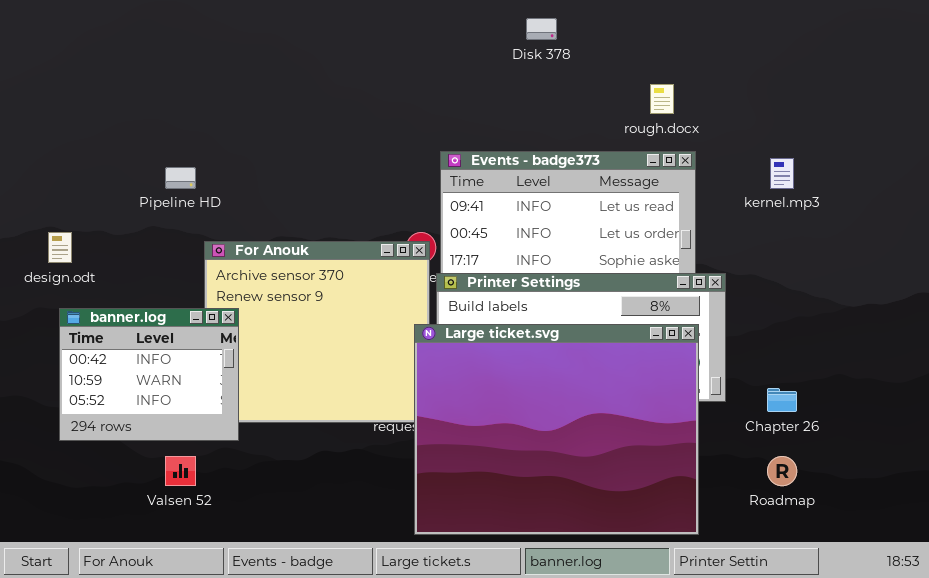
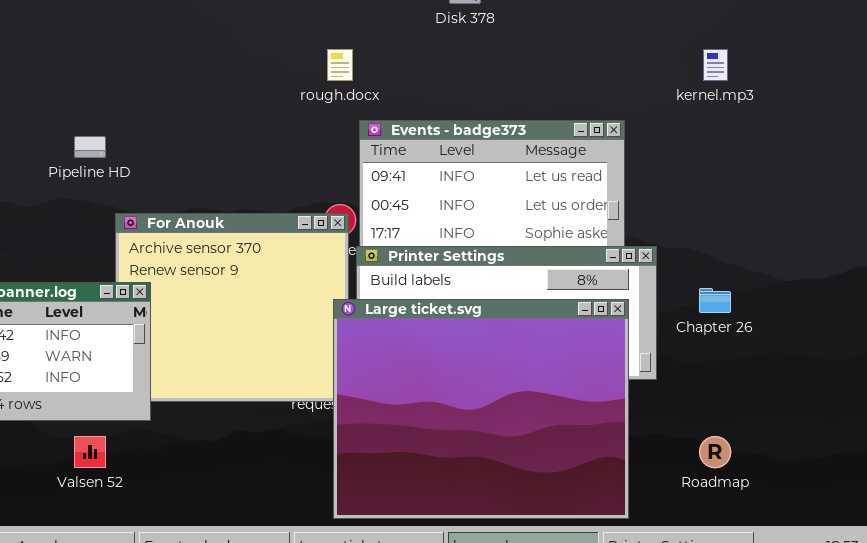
rough.docx: [650,84,674,114] -> [327,49,353,81], moved
kernel.mp3: [770,158,794,189] -> [703,49,728,81], moved
Chapter 26: [767,388,797,412] -> [699,288,731,313], moved

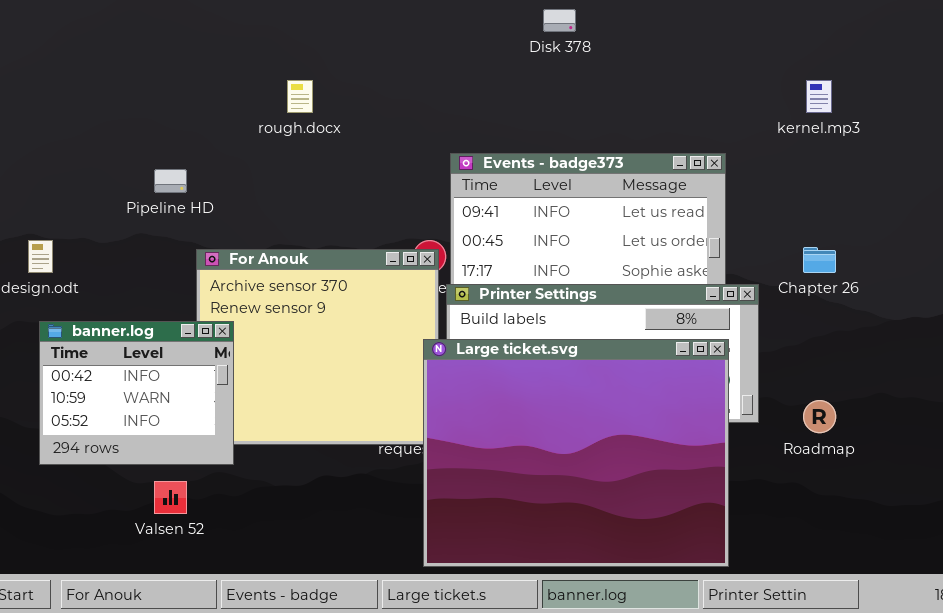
rough.docx: [327,49,353,81] -> [287,80,313,113], moved
Chapter 26: [699,288,731,313] -> [803,247,836,273], moved
Roadmap: [699,436,731,468] -> [803,400,836,433], moved

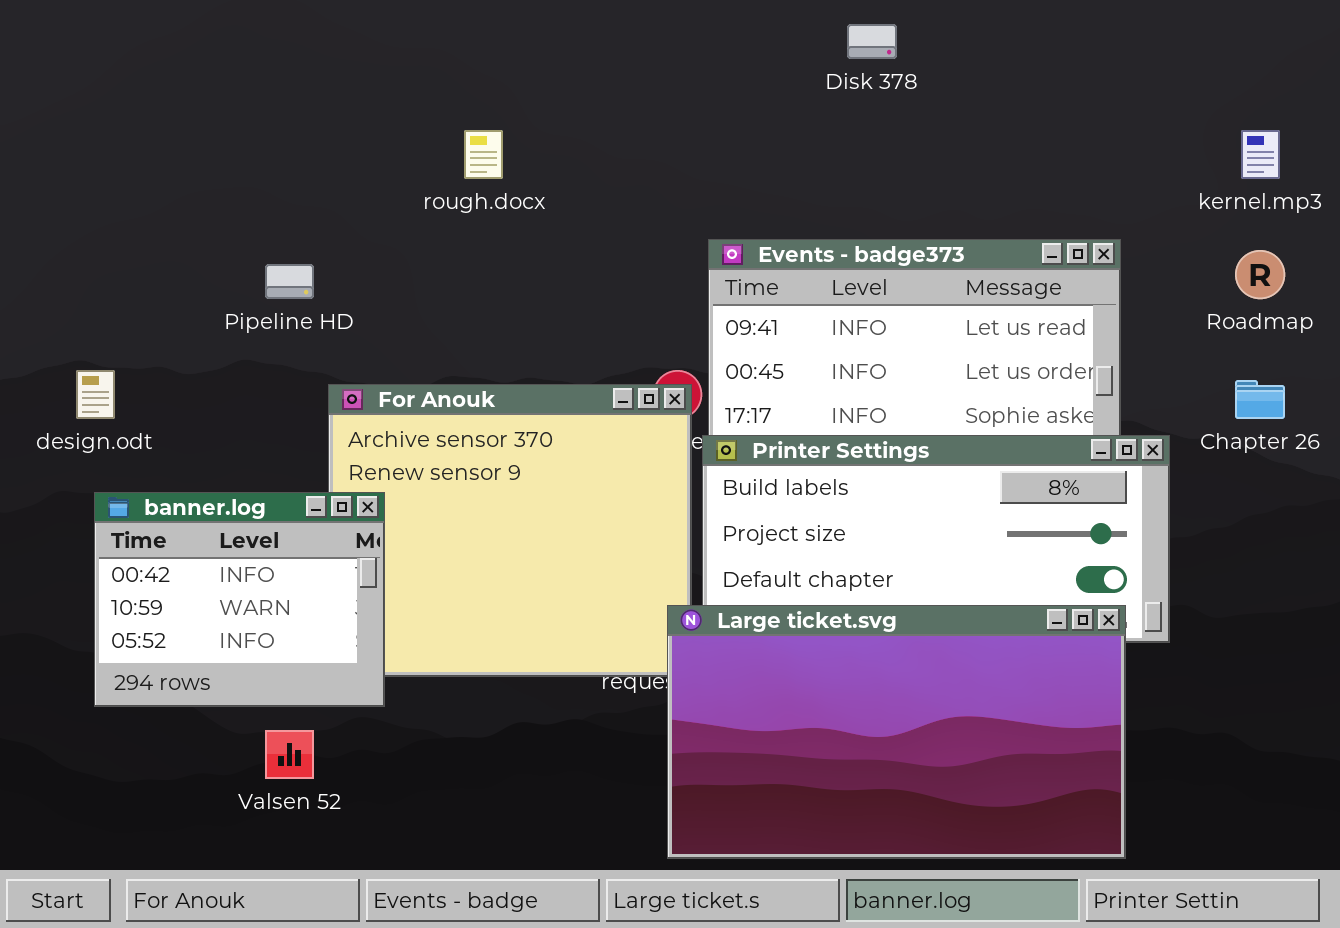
Large ticket.svg: [423,339,729,567] -> [667,605,1126,859], resized
Roadmap: [803,400,836,433] -> [1235,250,1285,299], moved

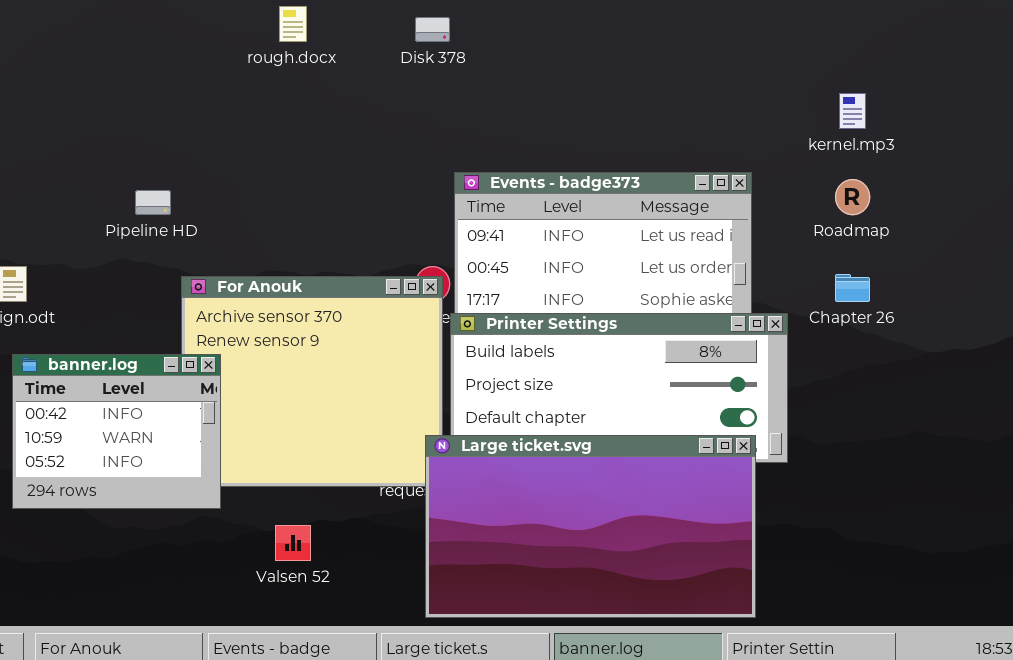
Disk 378: [847,24,897,59] -> [415,17,450,42], moved
rough.docx: [464,130,503,179] -> [279,6,307,42], moved
Valsen 52: [265,730,314,779] -> [275,525,311,561], moved

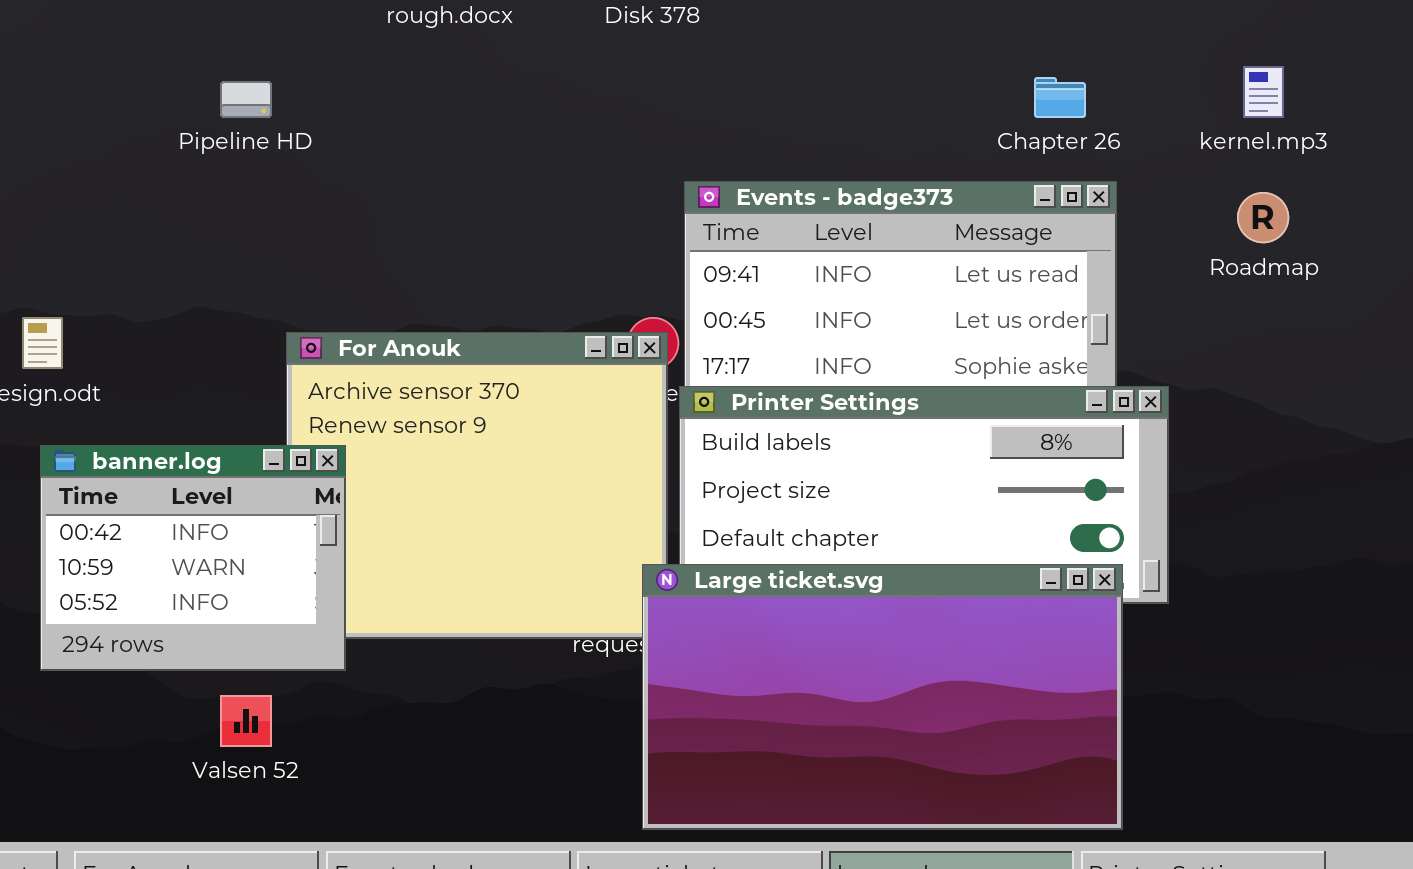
Pipeline HD: [135,190,171,215] -> [220,81,272,118], moved
Chapter 26: [835,274,870,302] -> [1034,77,1086,118], moved
Valsen 52: [275,525,311,561] -> [220,695,272,747], moved

